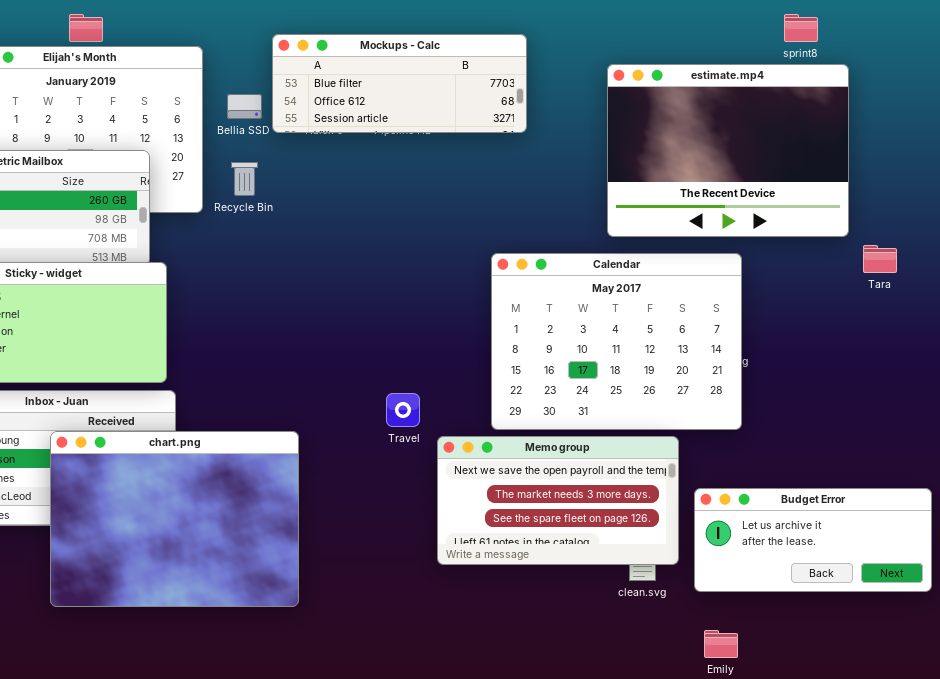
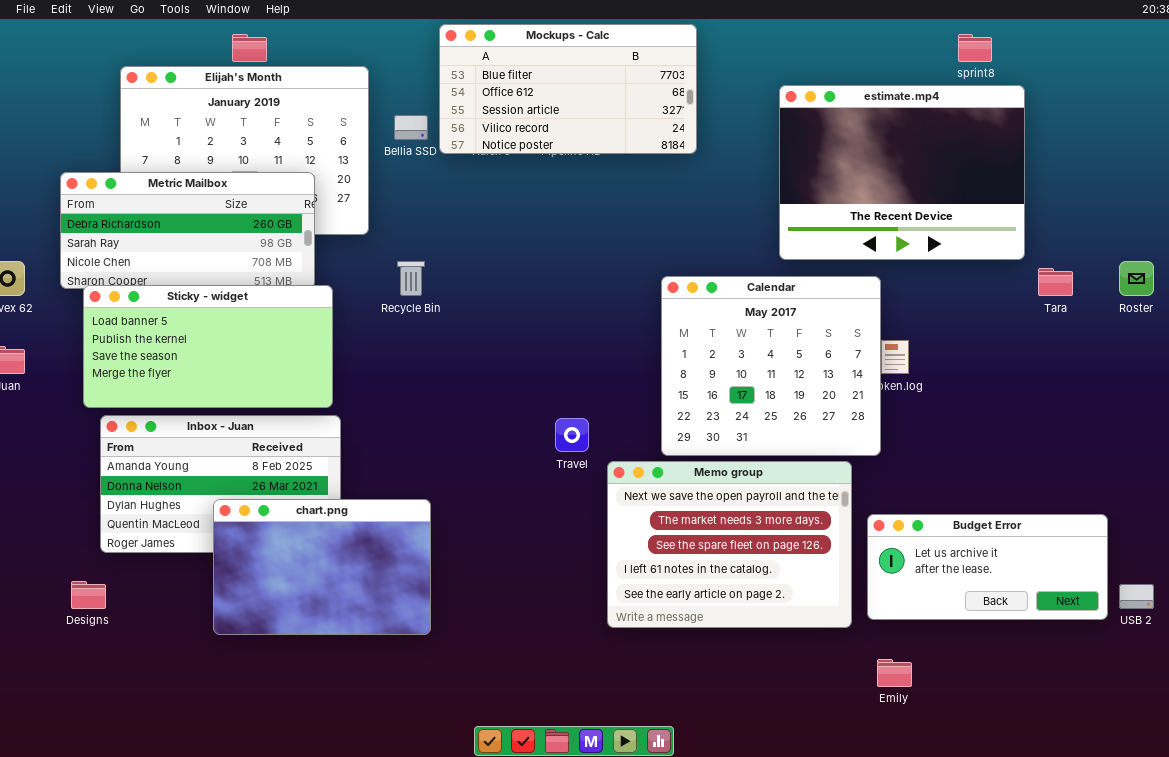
Mockups - Calc: [272,34,527,133] -> [439,24,697,154], resized
Recycle Bin: [231,162,258,196] -> [397,261,425,296], moved
Calendar: [491,253,742,430] -> [661,276,881,456], resized
chart.png: [50,431,299,607] -> [213,499,431,635], resized
Memo group: [437,436,679,565] -> [607,461,852,628], resized

